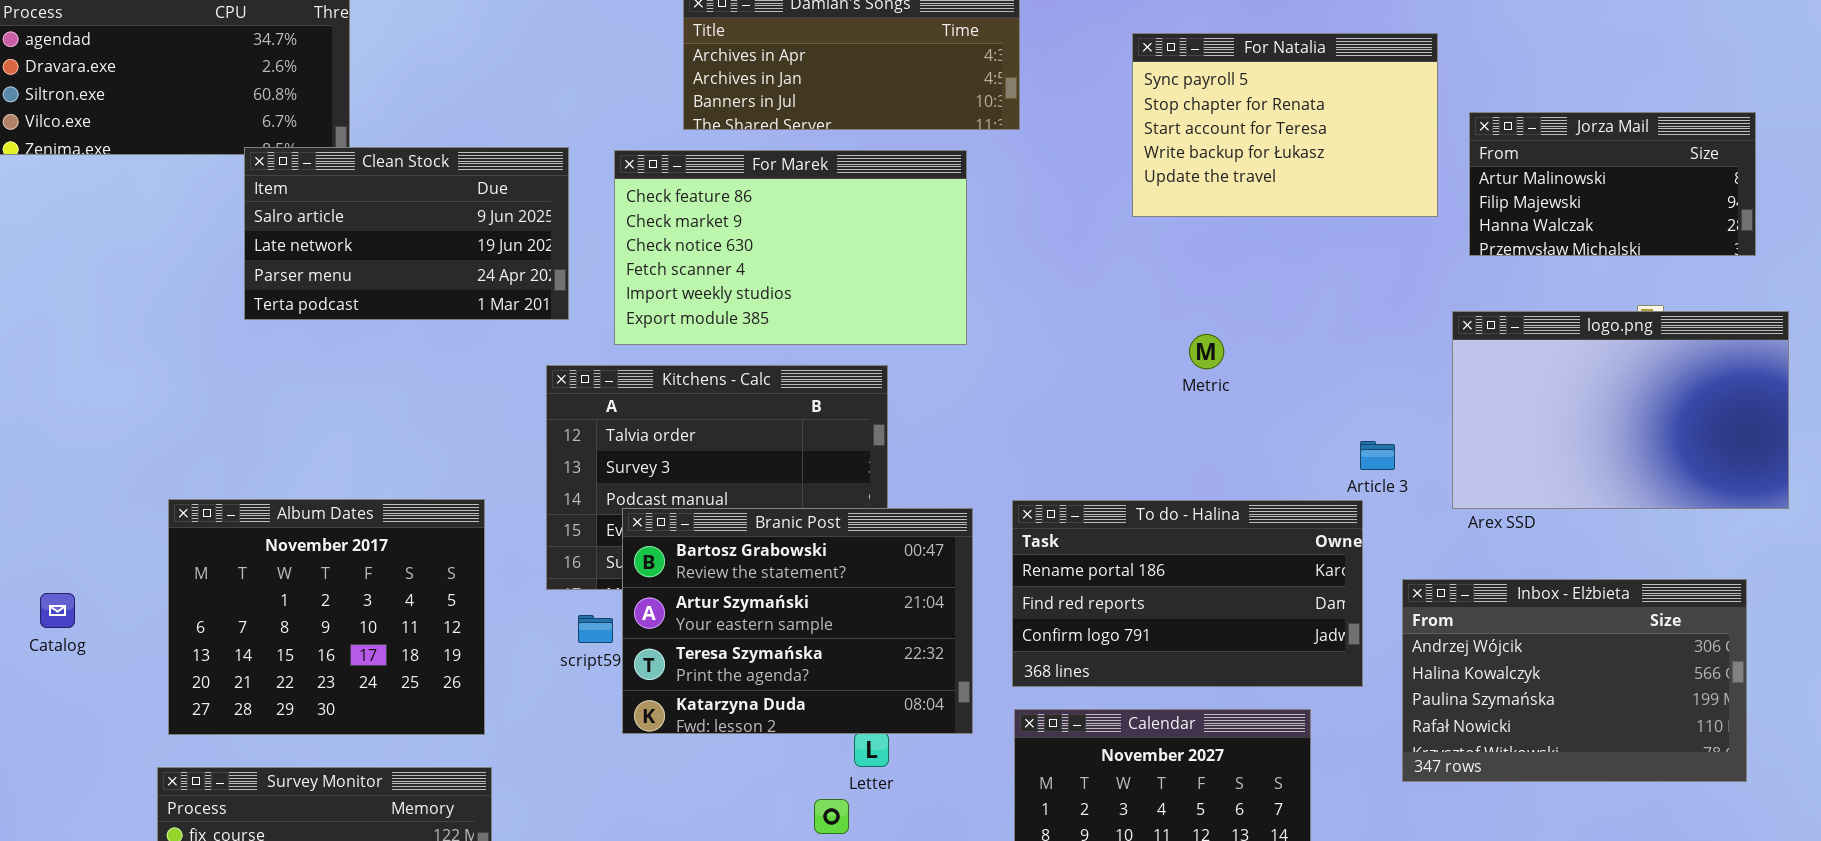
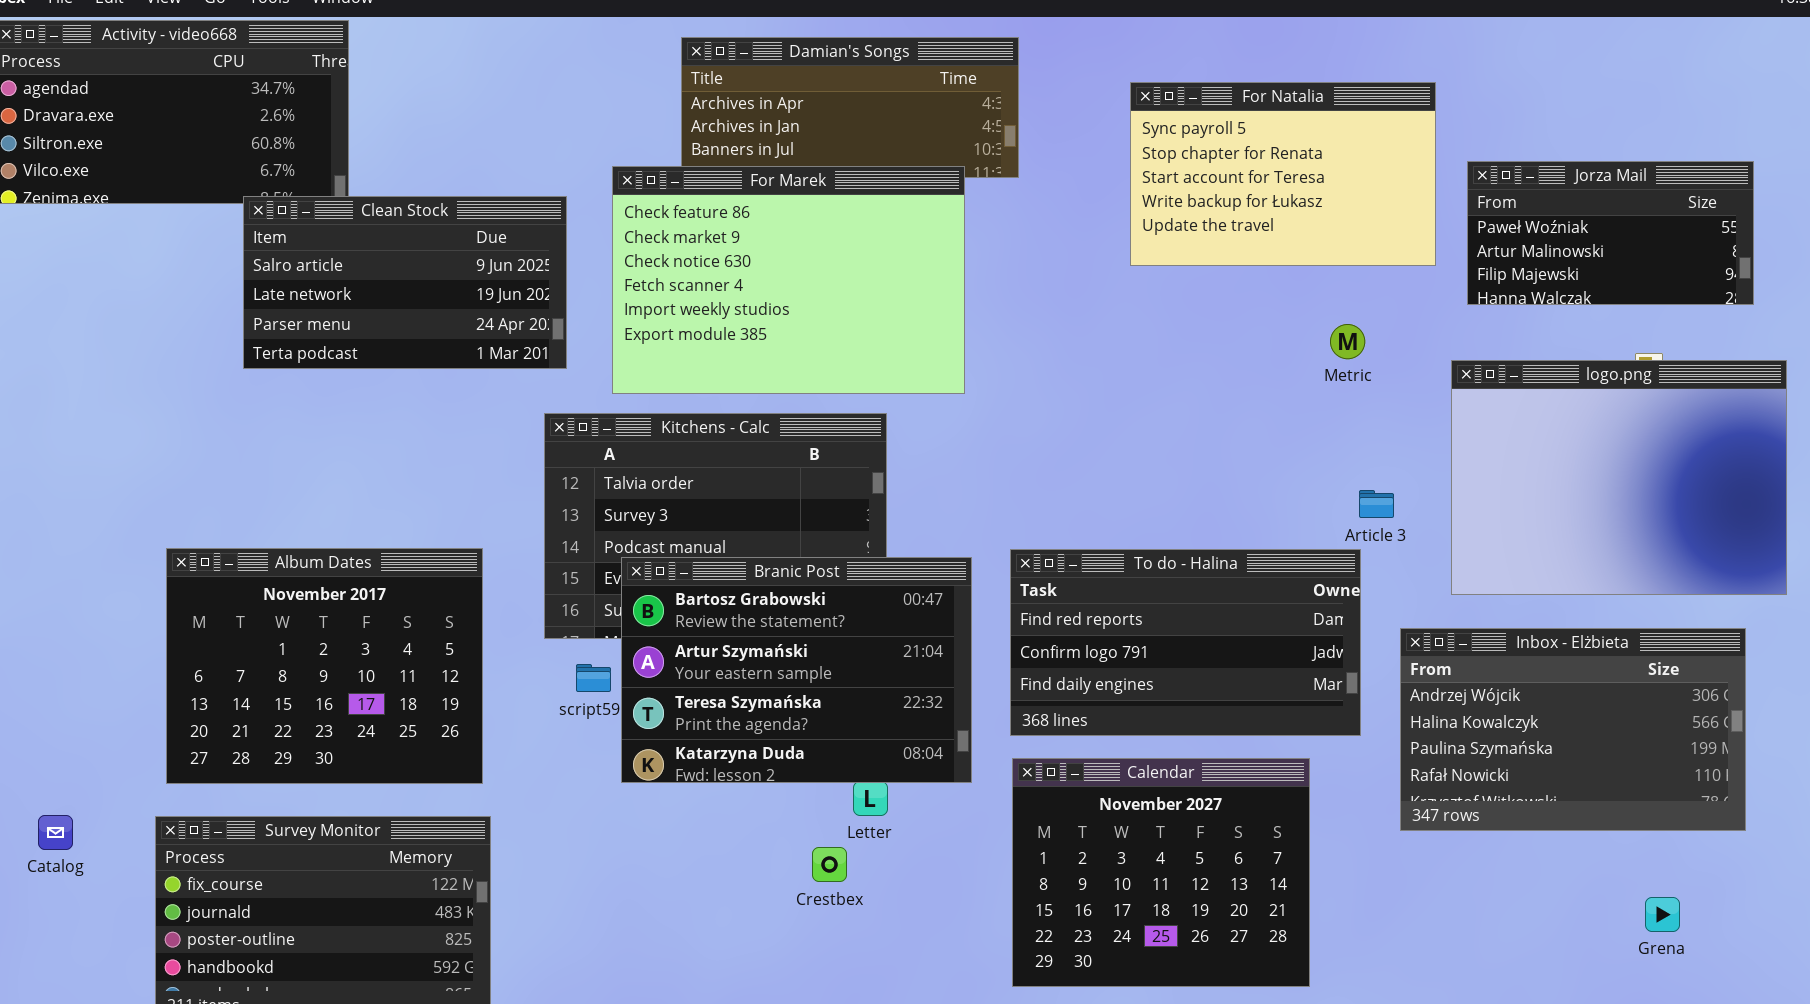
Jorza Mail: [1469,112,1756,256] -> [1467,161,1754,305], scrolled up 1 row
For Marek: [614,150,967,345] -> [612,166,965,394], resized
logo.png: [1452,311,1789,509] -> [1451,360,1787,595], resized
Metric: [1189,334,1224,369] -> [1330,324,1365,359], moved
To do - Halina: [1012,500,1363,687] -> [1010,549,1361,736], scrolled down 1 row
Catalog: [40,593,75,628] -> [38,815,73,850], moved

